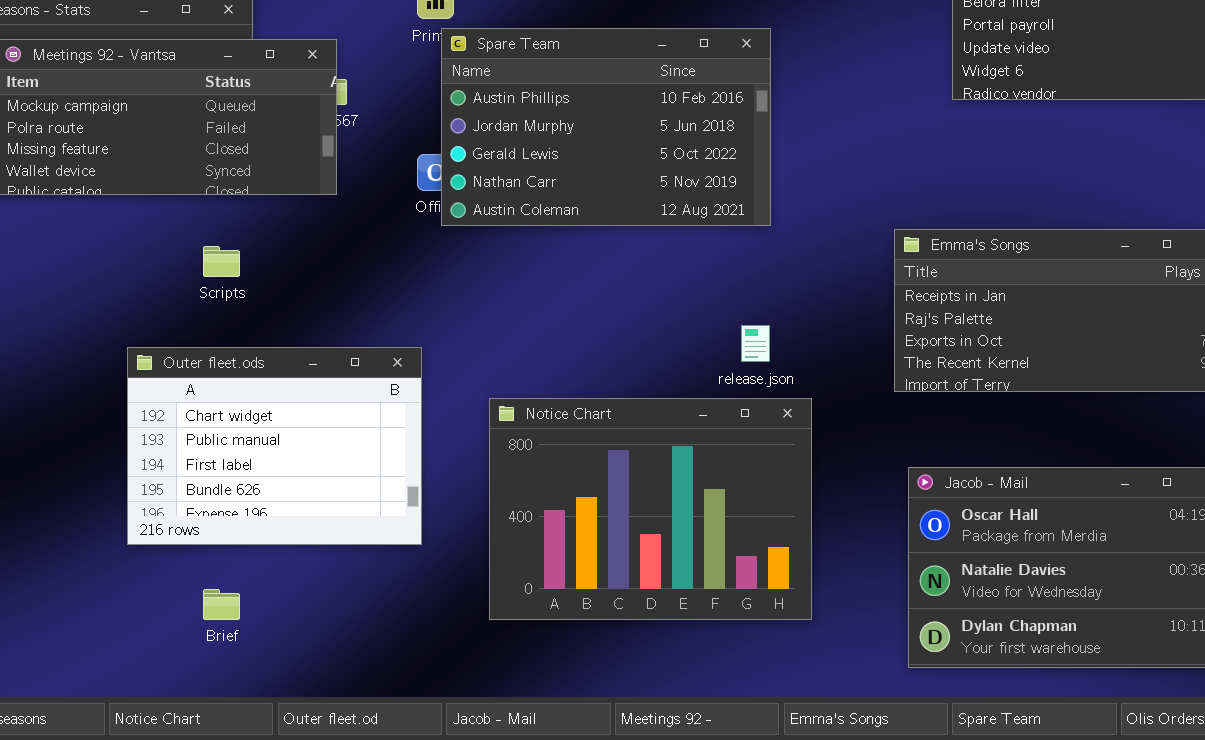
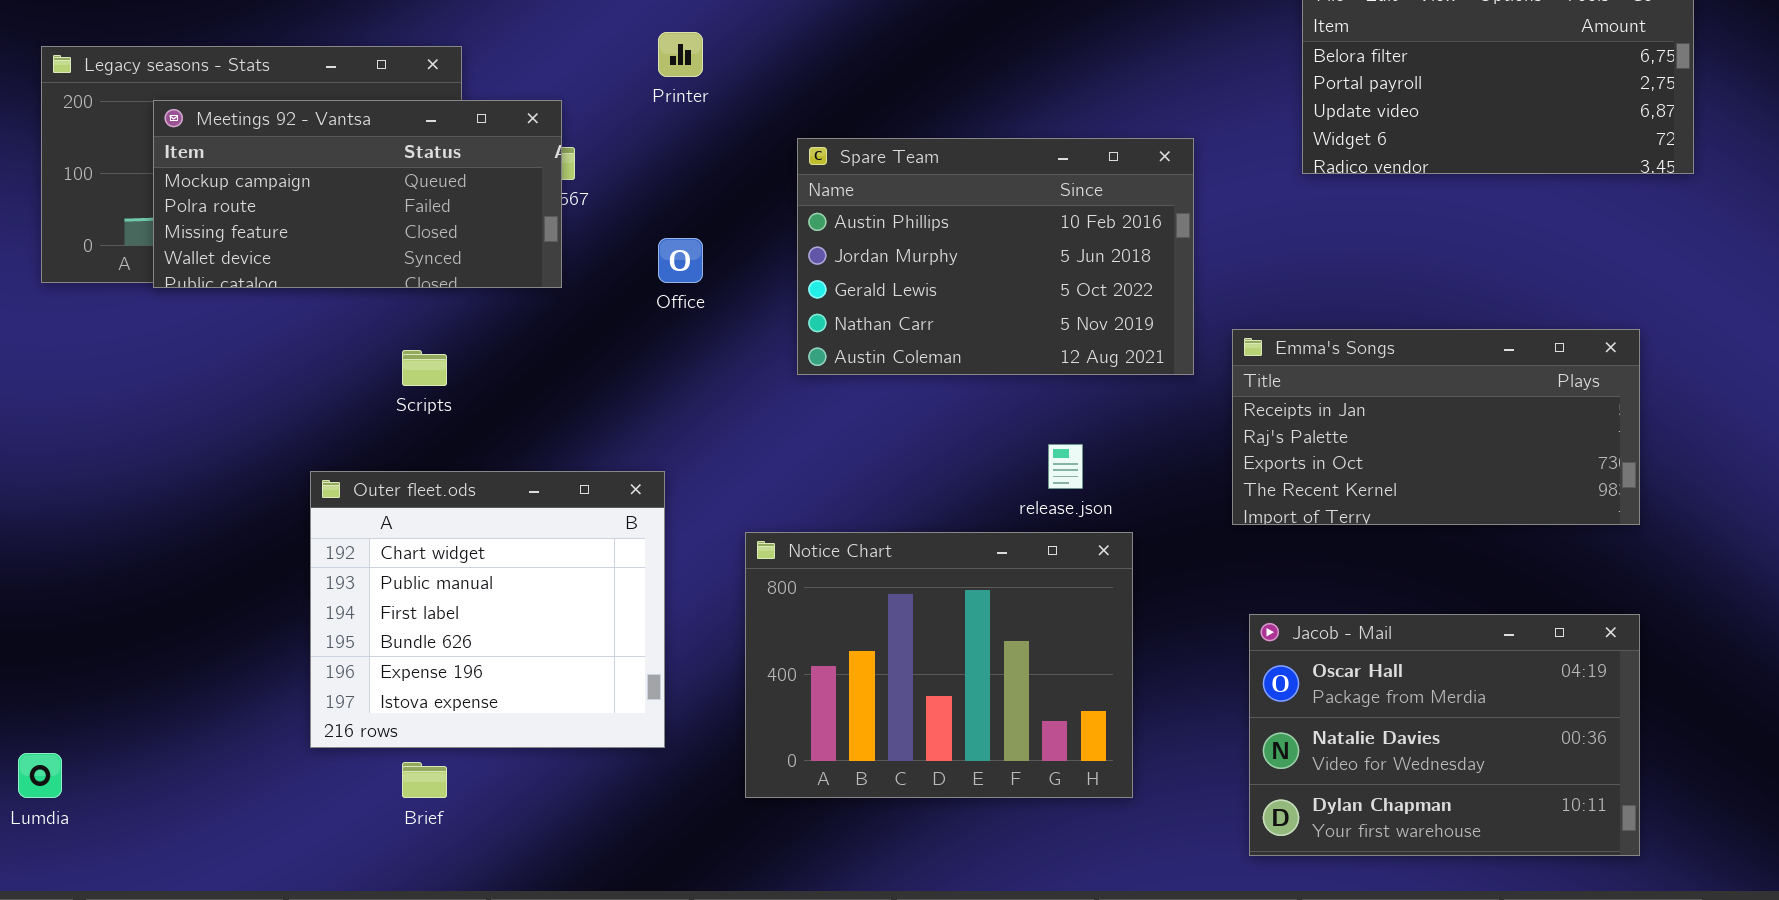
Spare Team: [441,28,771,226] -> [797,138,1194,375], moved
Outer fleet.ods: [127,347,422,545] -> [310,471,665,748], resized

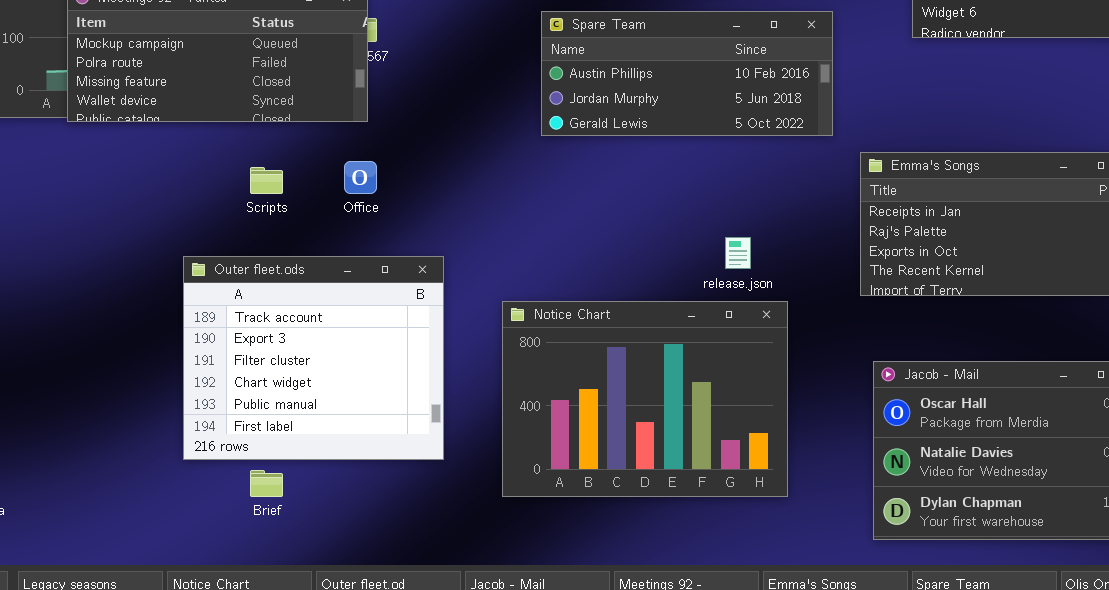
Spare Team: [797,138,1194,375] -> [541,11,833,136], resized
Office: [658,238,703,283] -> [344,161,377,194], moved
Outer fleet.ods: [310,471,665,748] -> [183,256,444,460], scrolled up 3 rows

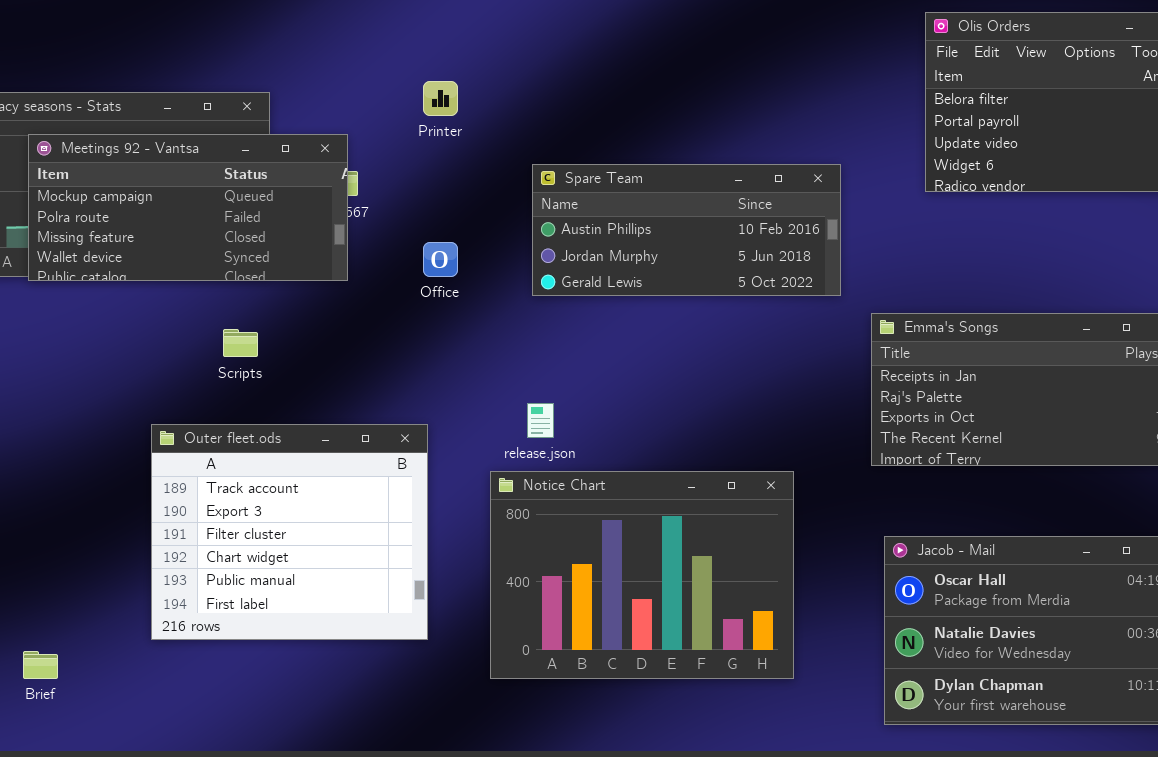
Office: [344,161,377,194] -> [423,242,458,277], moved
release.json: [725,237,751,269] -> [527,403,554,438], moved
Brief: [250,470,283,497] -> [23,651,58,679], moved

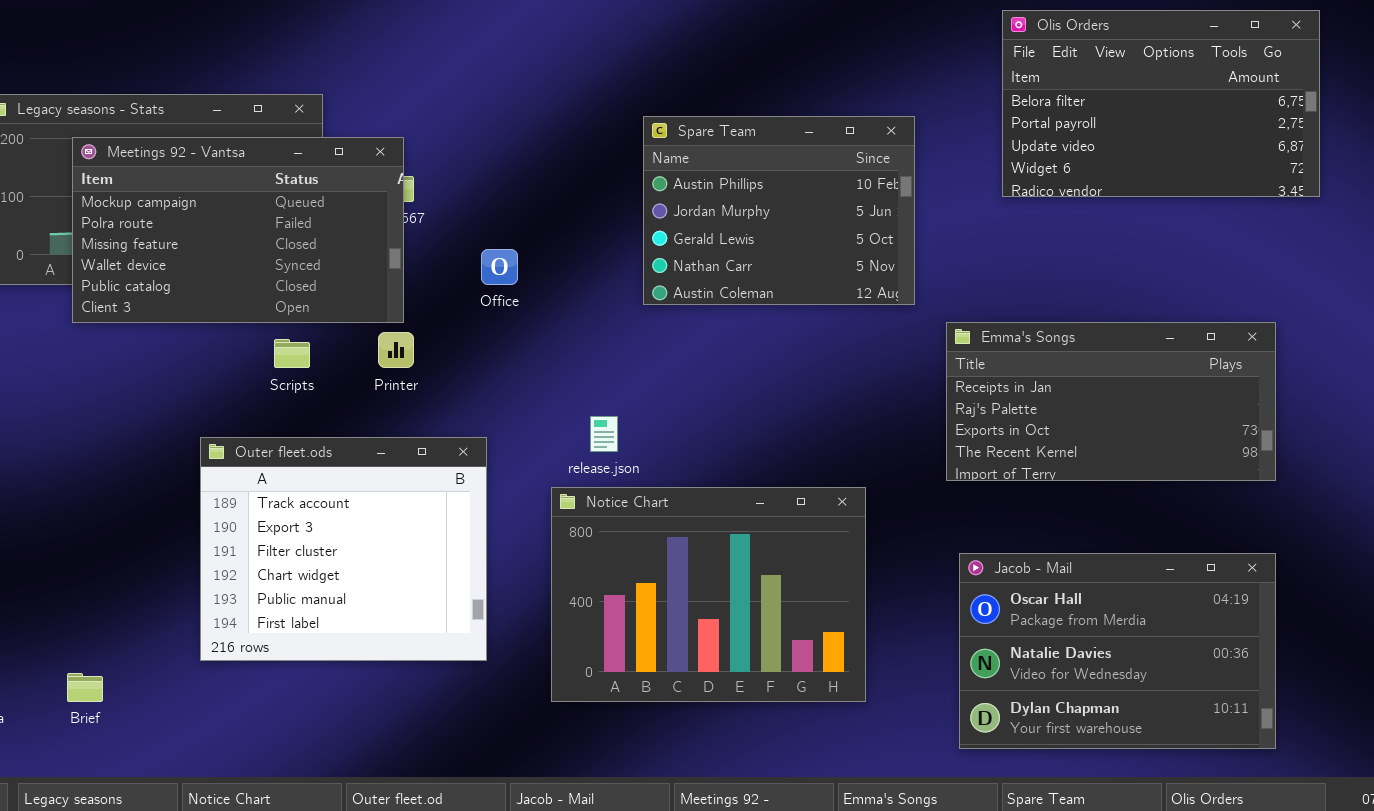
Printer: [423,81,458,116] -> [378,332,414,368], moved
Meetings 92 - Vantsa: [28,134,348,281] -> [72,137,404,323], resized
Spare Team: [532,164,841,296] -> [643,116,915,305], resized

